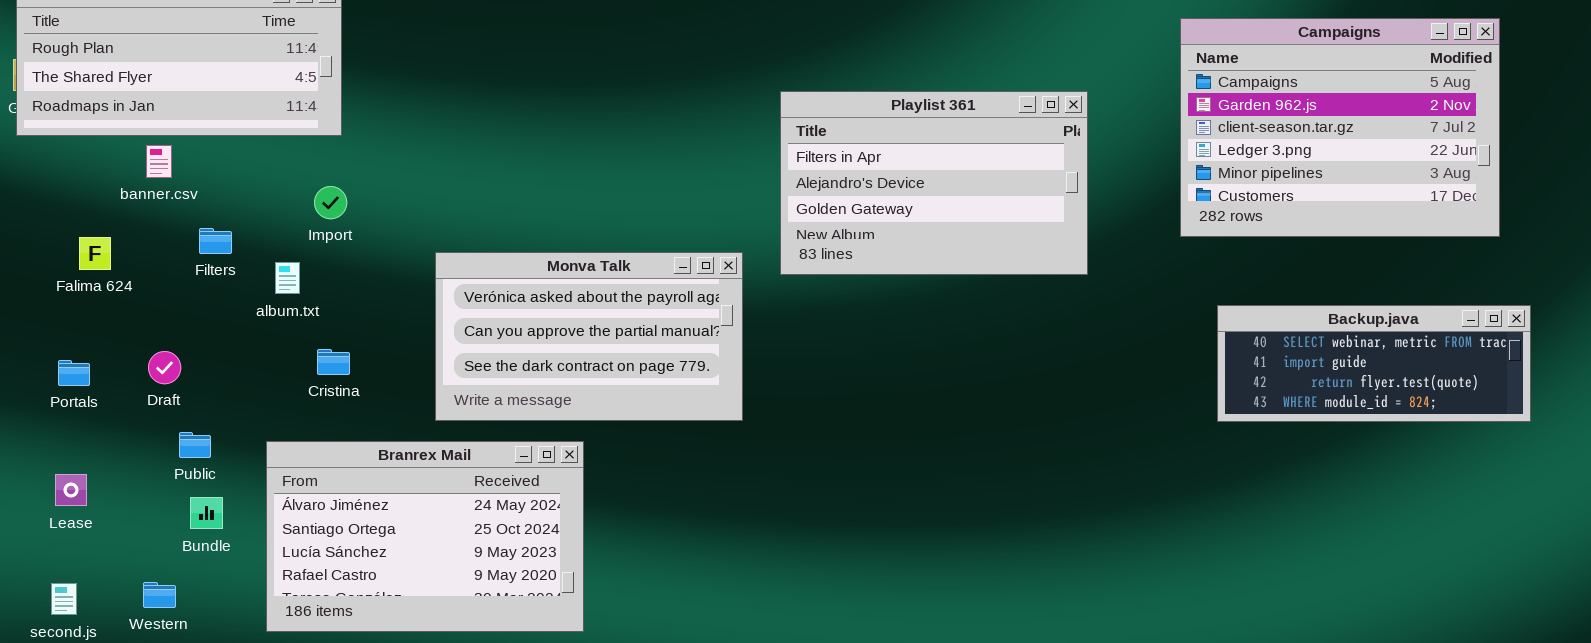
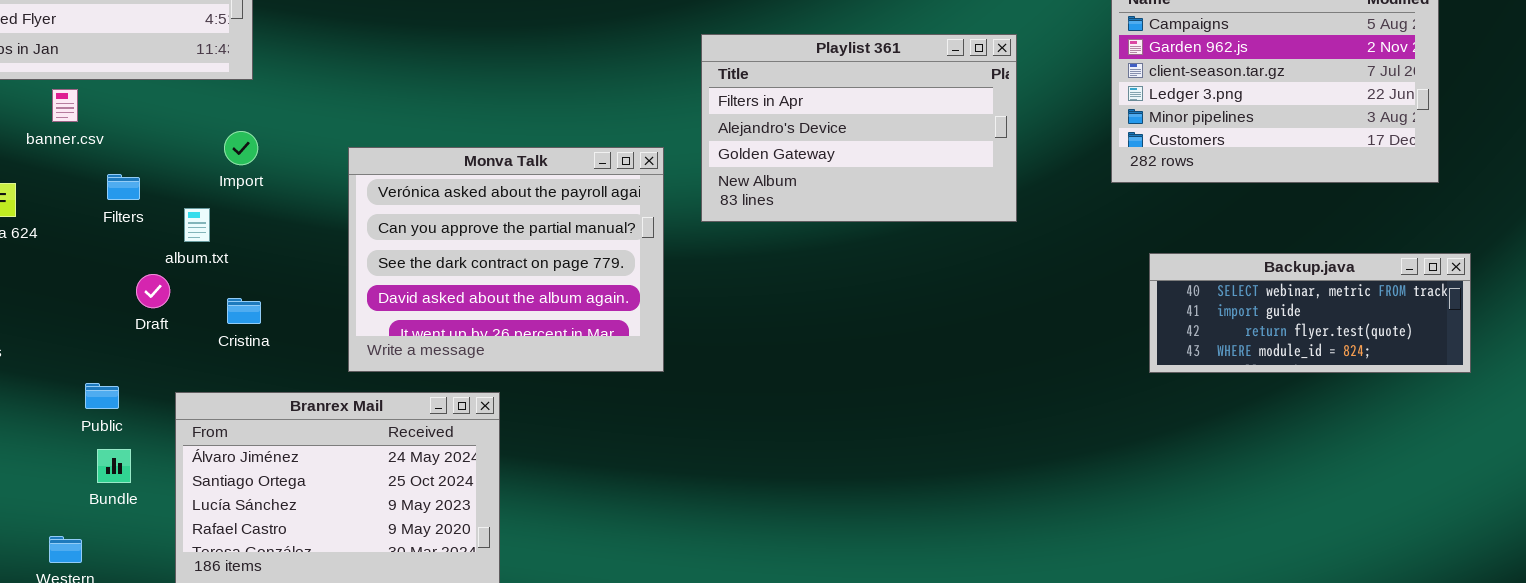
Monva Talk: [435,252,743,421] -> [348,147,664,372], resized
Draft: [148,351,181,384] -> [136,274,170,308], moved

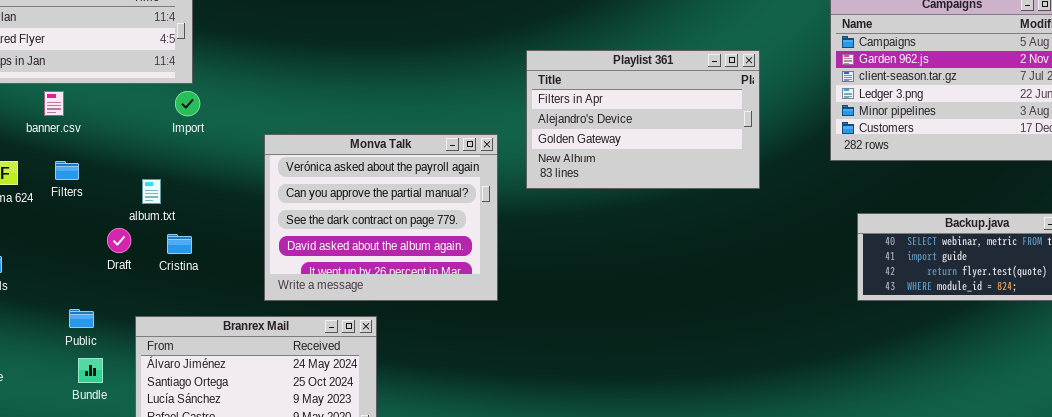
Import: [224,131,258,165] -> [175,91,200,116], moved
Filters: [107,174,140,200] -> [55,161,79,180], moved
Cristina: [227,298,261,324] -> [167,234,192,254], moved

